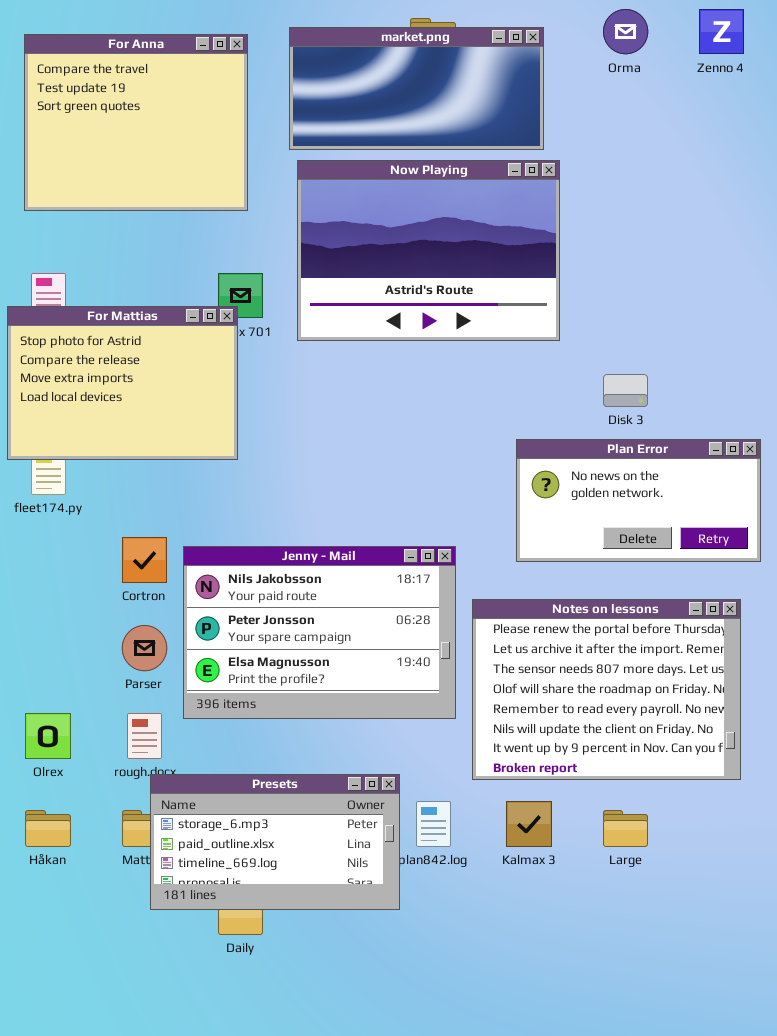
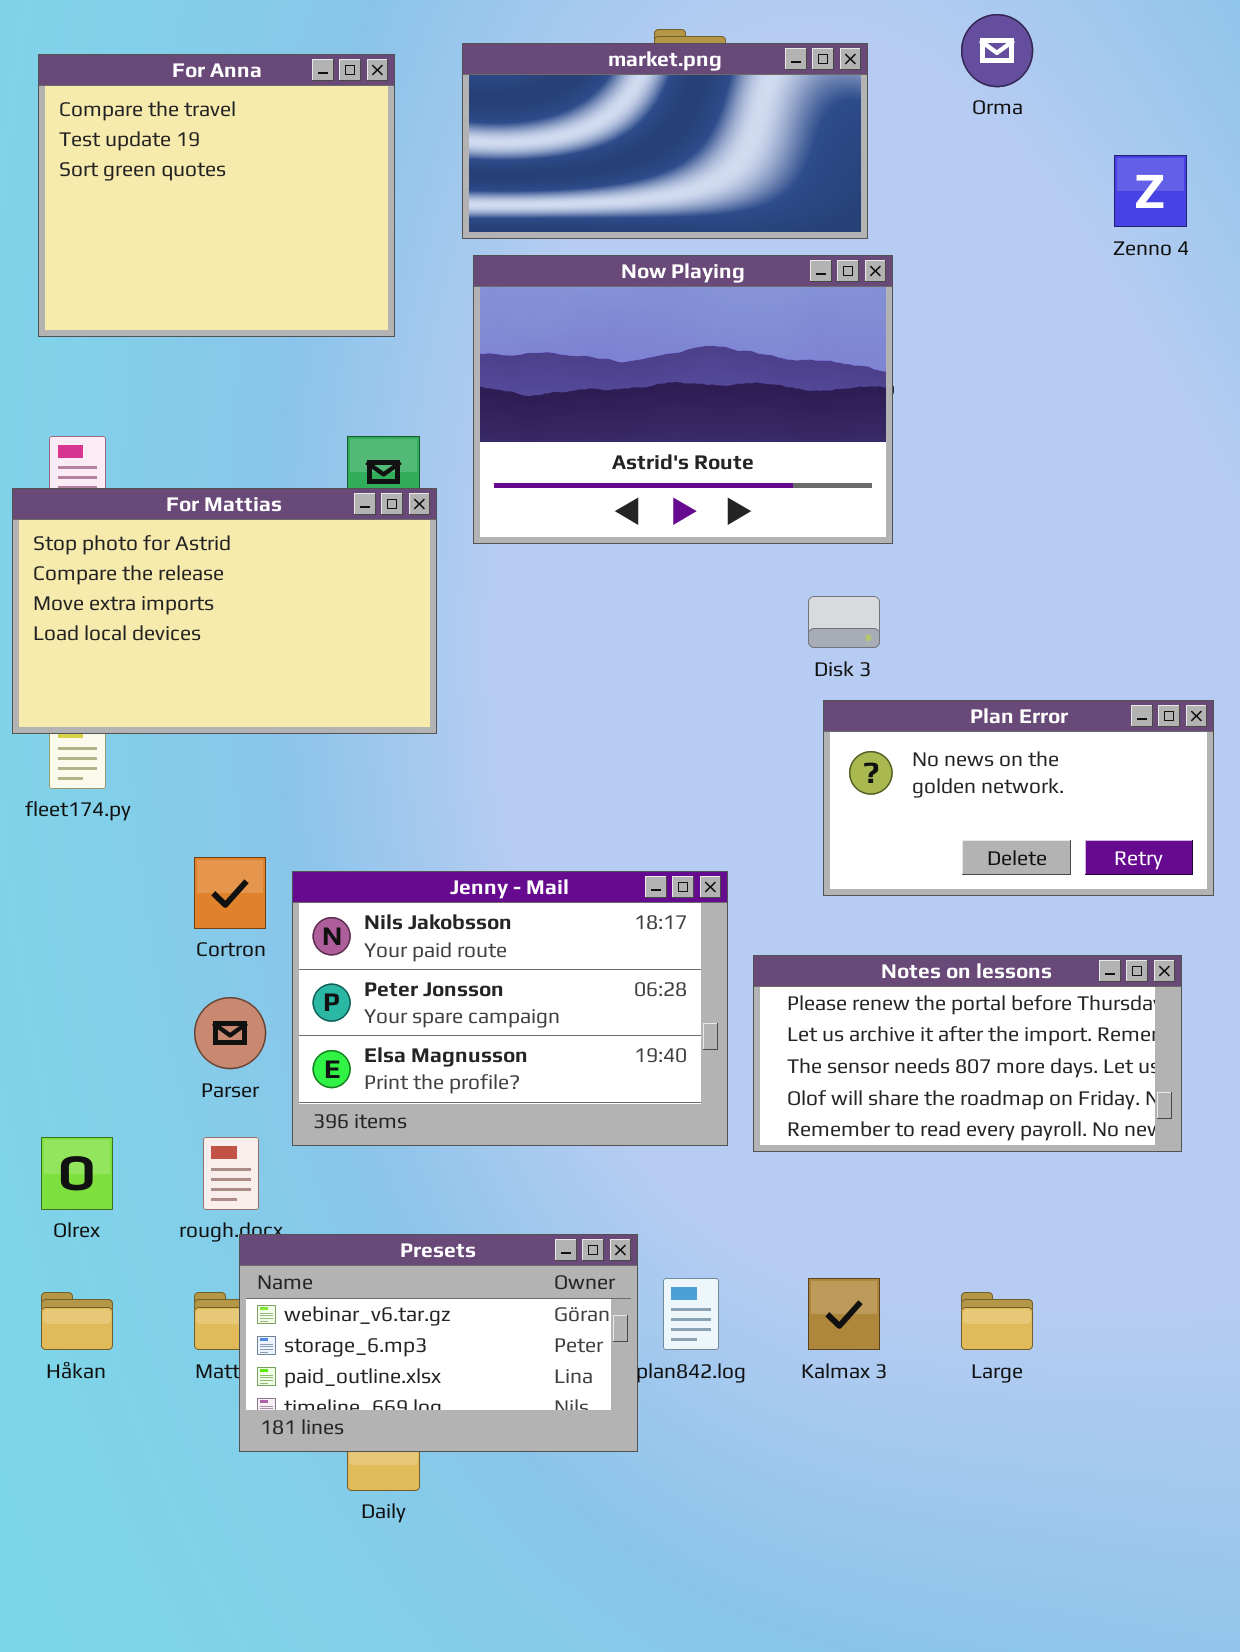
Zenno 4: [699,9,744,54] -> [1114,155,1187,227], moved
For Mattias: [7,306,238,460] -> [12,488,437,734], resized
Disk 3: [603,374,648,407] -> [808,596,880,648], moved
Notes on lessons: [472,599,741,780] -> [753,955,1182,1152], resized
Presets: [150,774,400,910] -> [239,1234,638,1452], scrolled up 1 row

